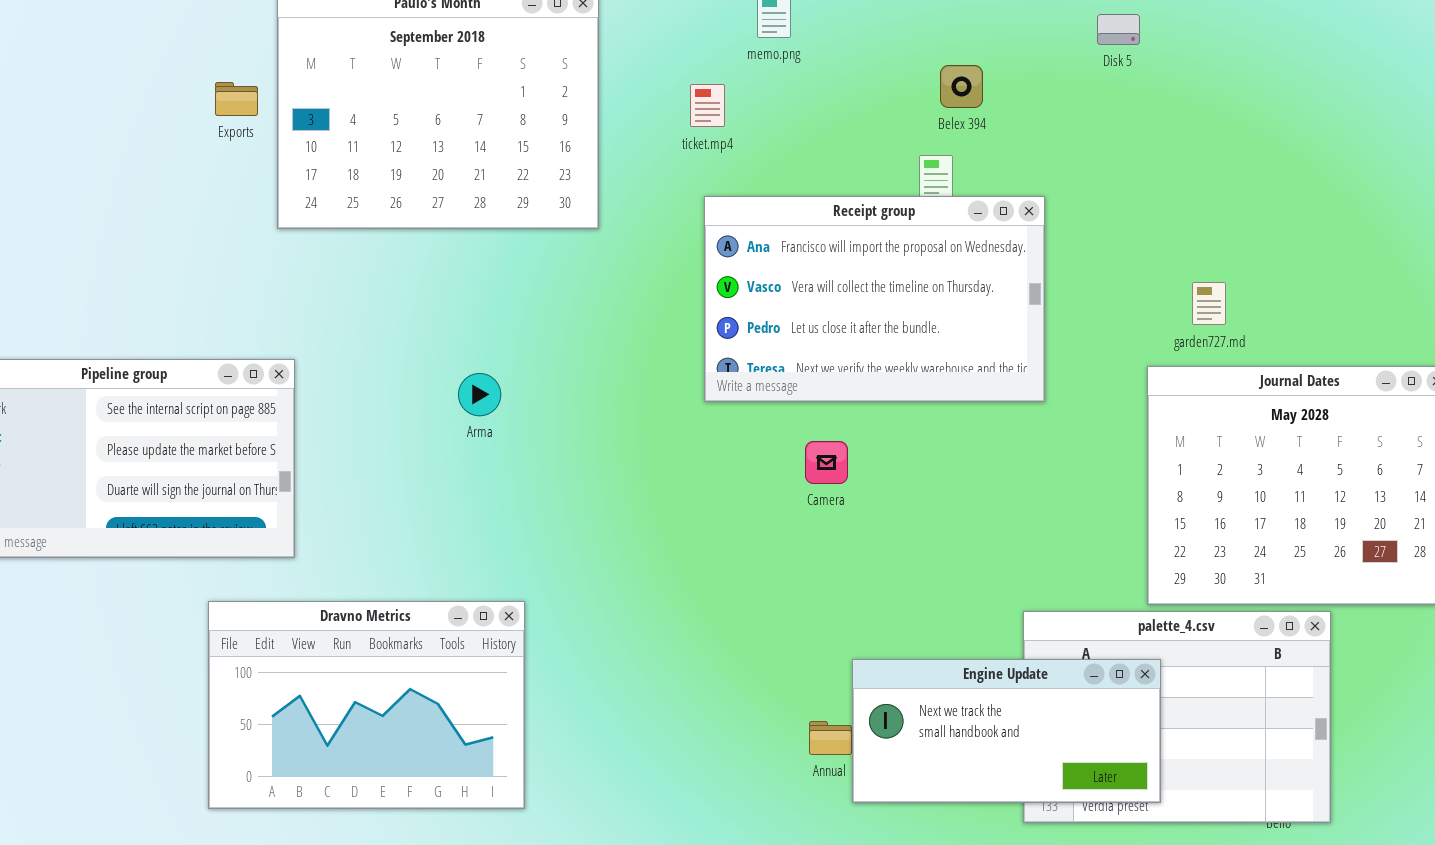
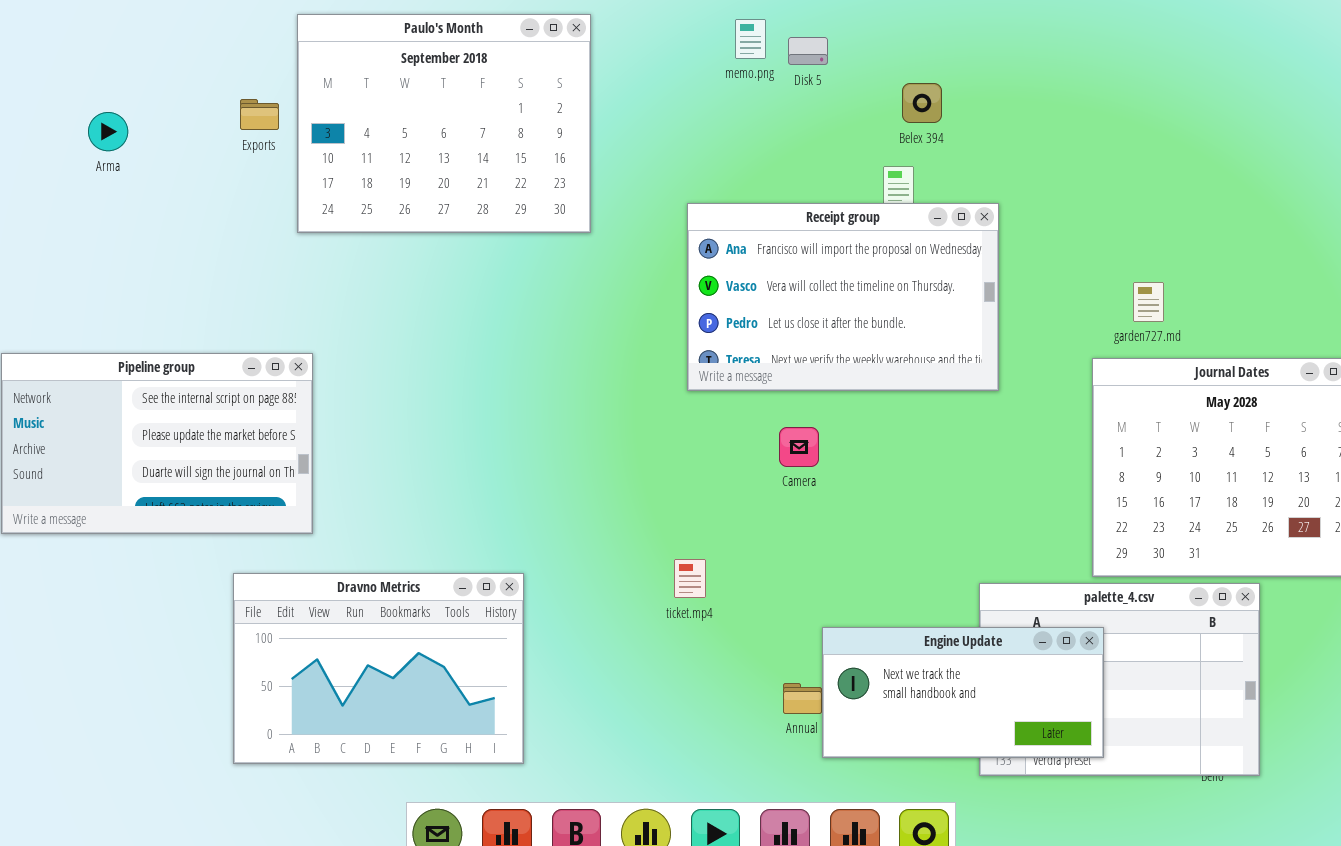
Disk 5: [1097,14,1140,45] -> [788,37,828,65], moved
ticket.mp4: [690,84,725,127] -> [674,559,706,598], moved
Arma: [458,373,501,416] -> [88,112,128,151], moved

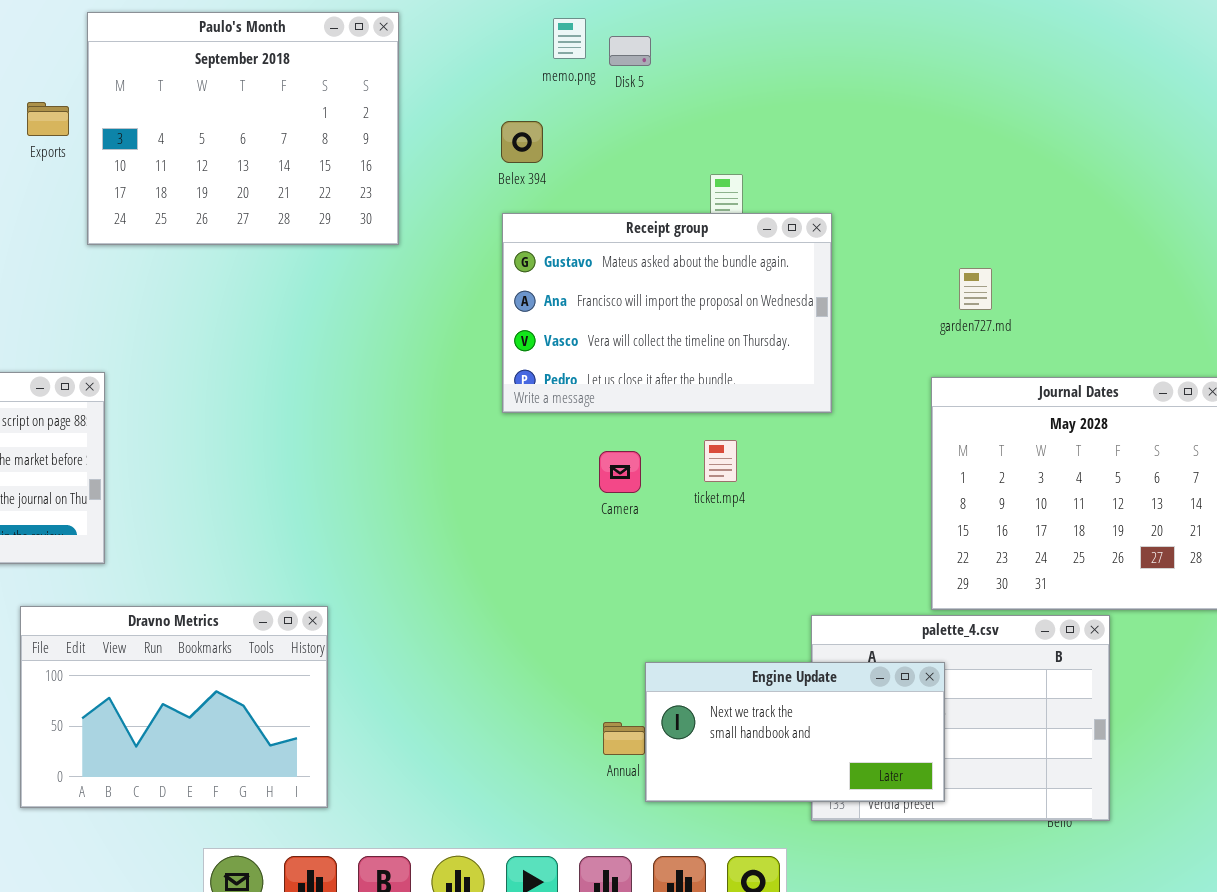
Belex 394: [902,83,942,123] -> [501,121,543,163], moved
Receipt group: [687,203,999,391] -> [502,213,832,413], scrolled up 1 row
garden727.md: [1133,282,1164,322] -> [959,268,992,310], moved
ticket.mp4: [674,559,706,598] -> [704,440,737,482], moved

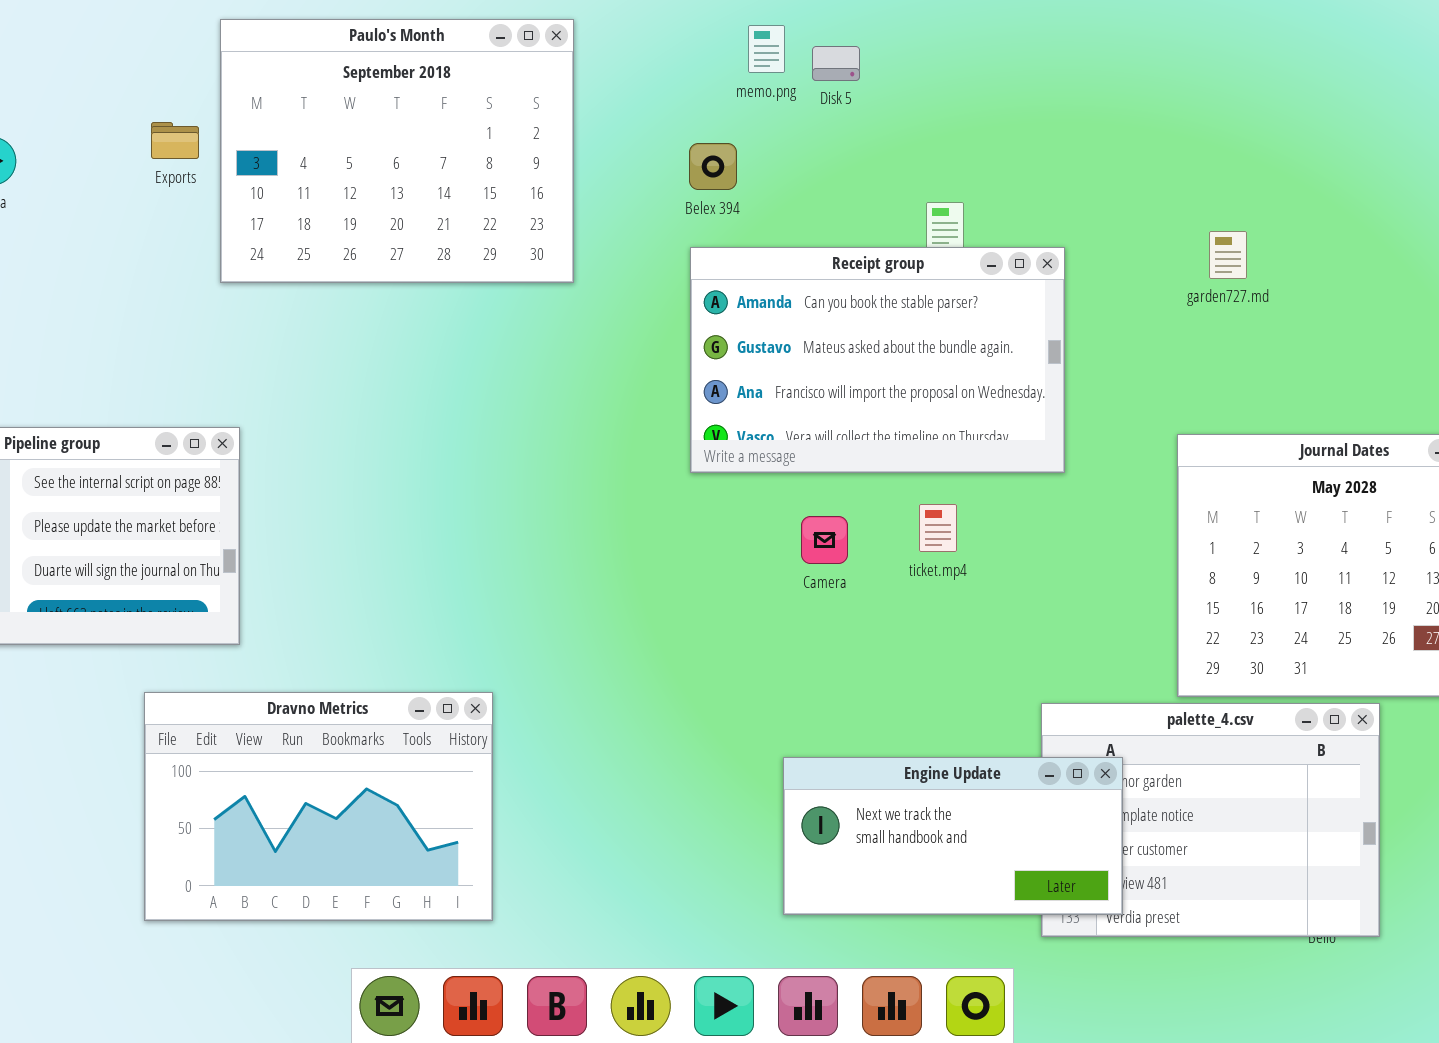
Receipt group: [502,213,832,413] -> [690,247,1065,473], scrolled up 1 row
garden727.md: [959,268,992,310] -> [1209,231,1247,279], moved
Engine Update: [645,662,945,802] -> [783,757,1123,915], moved

